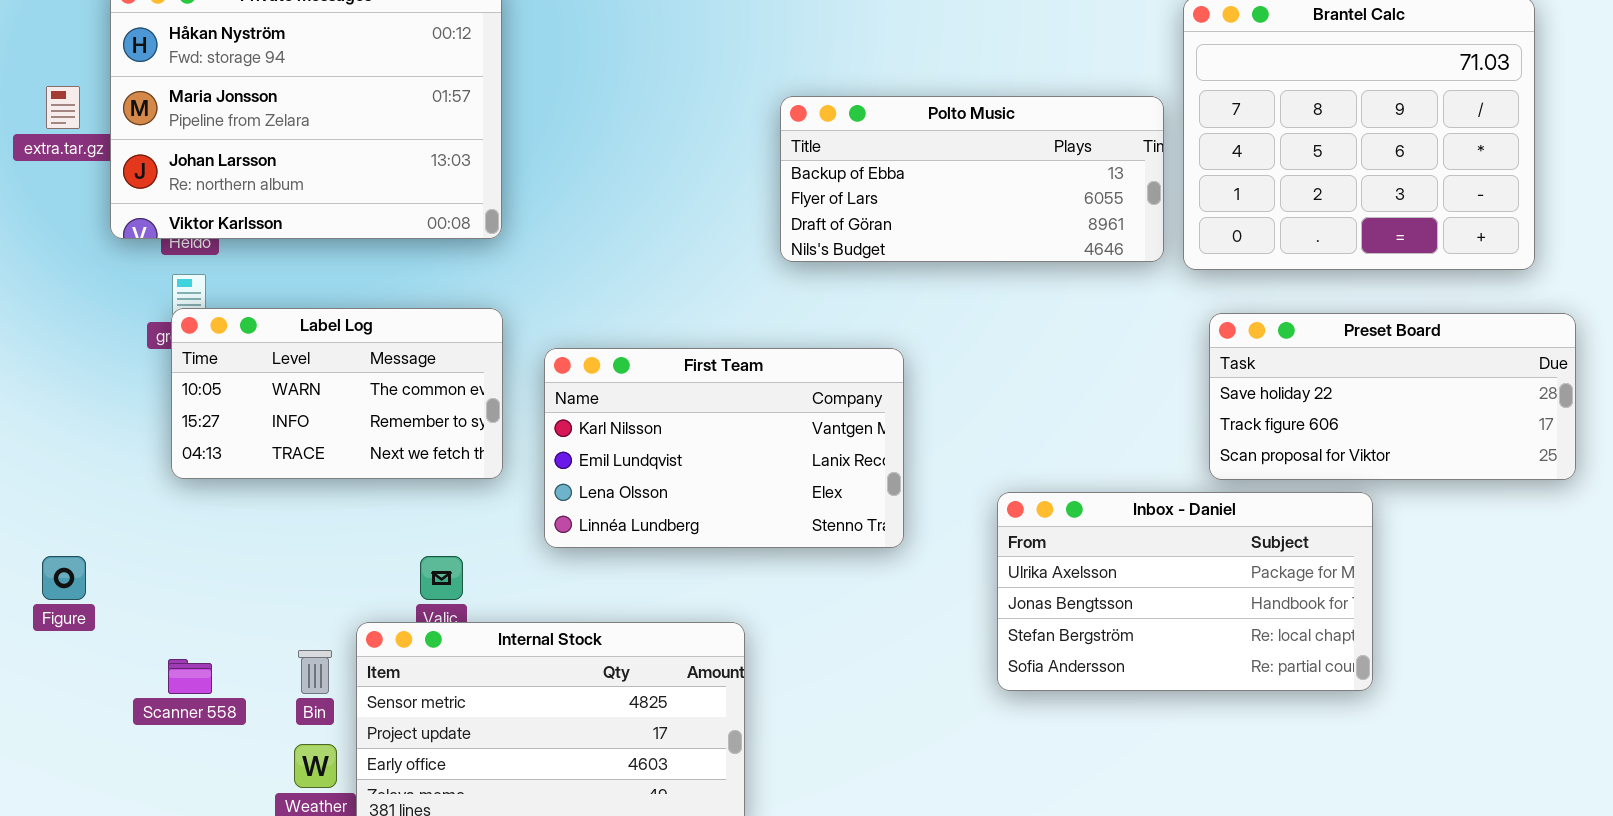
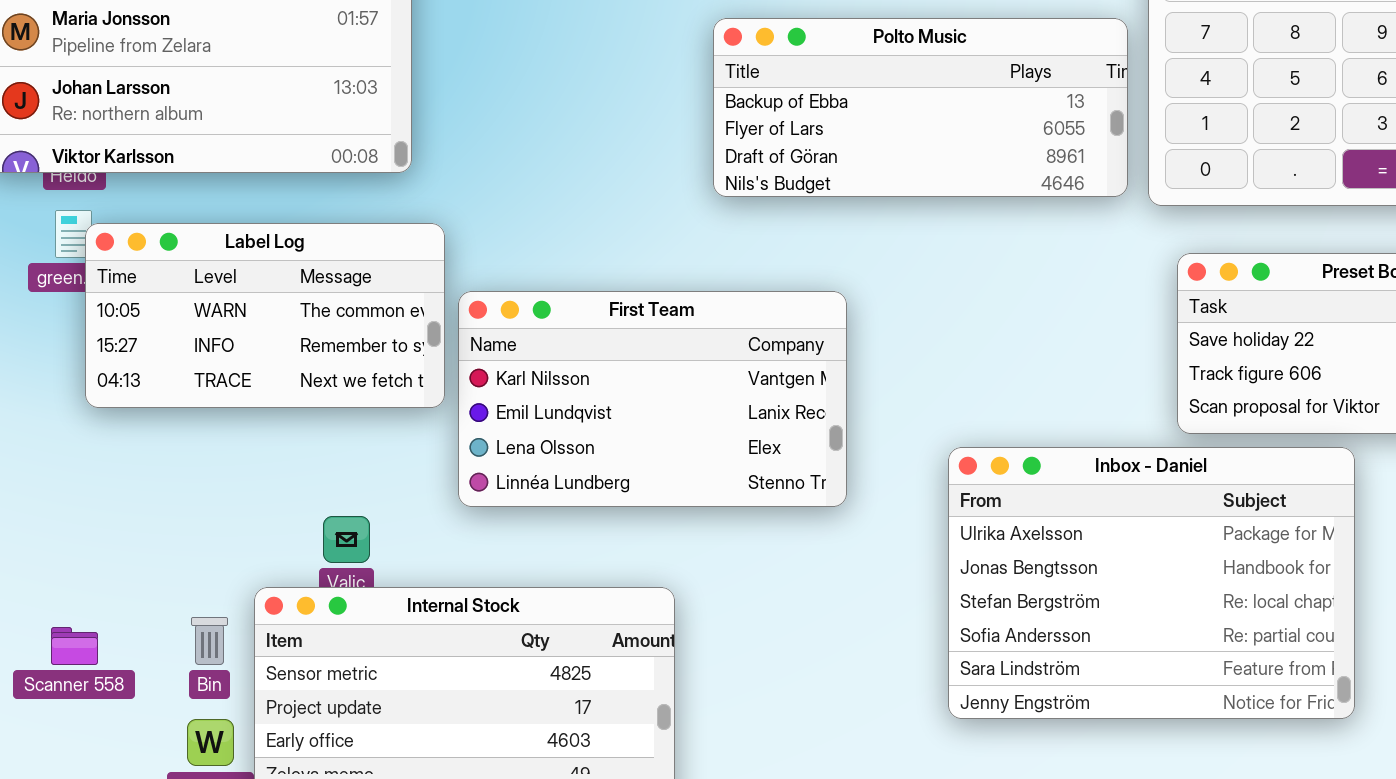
Label Log: [171,308,503,479] -> [85,223,445,408], moved
Inbox - Daniel: [997,492,1373,691] -> [948,447,1355,719], resized

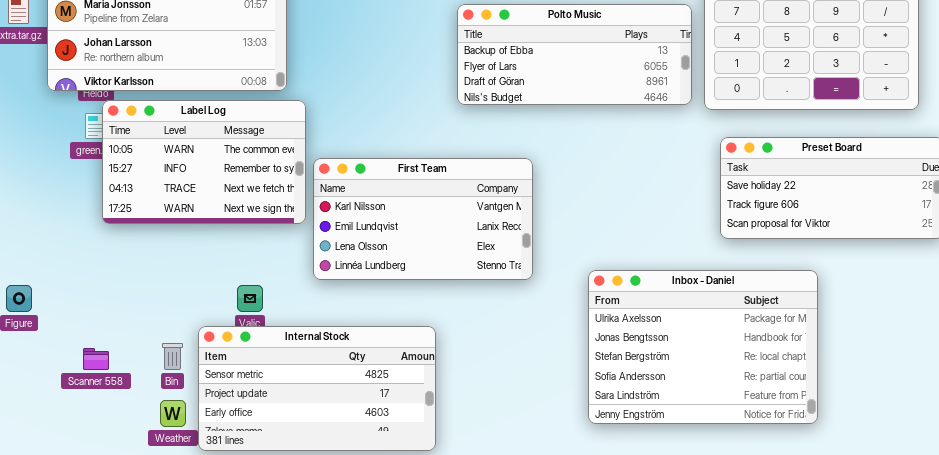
Label Log: [85,223,445,408] -> [102,100,306,224], resized
Inbox - Daniel: [948,447,1355,719] -> [588,270,818,424], moved

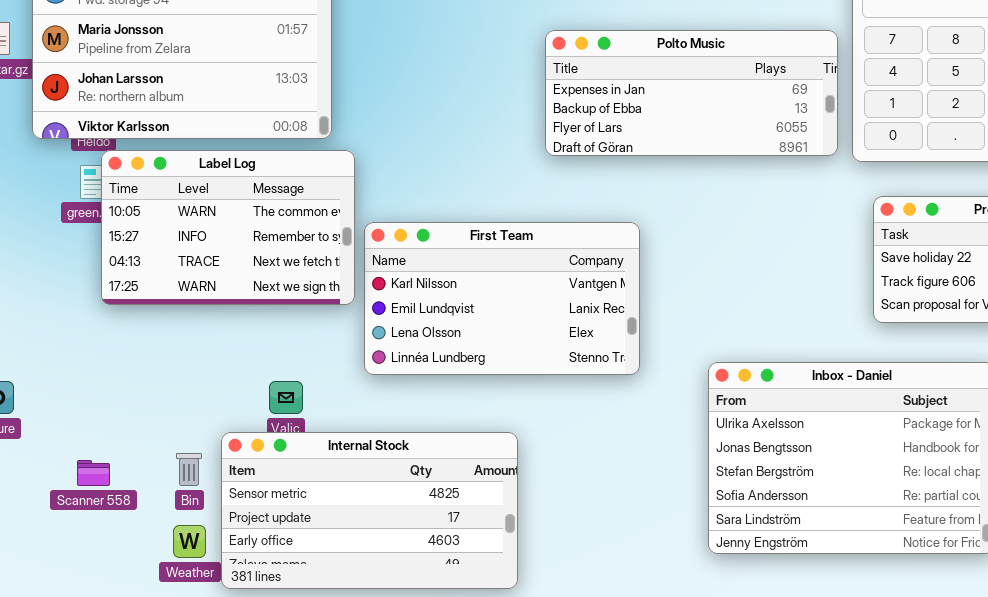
Polto Music: [457,4,692,105] -> [545,30,838,156], scrolled up 1 row

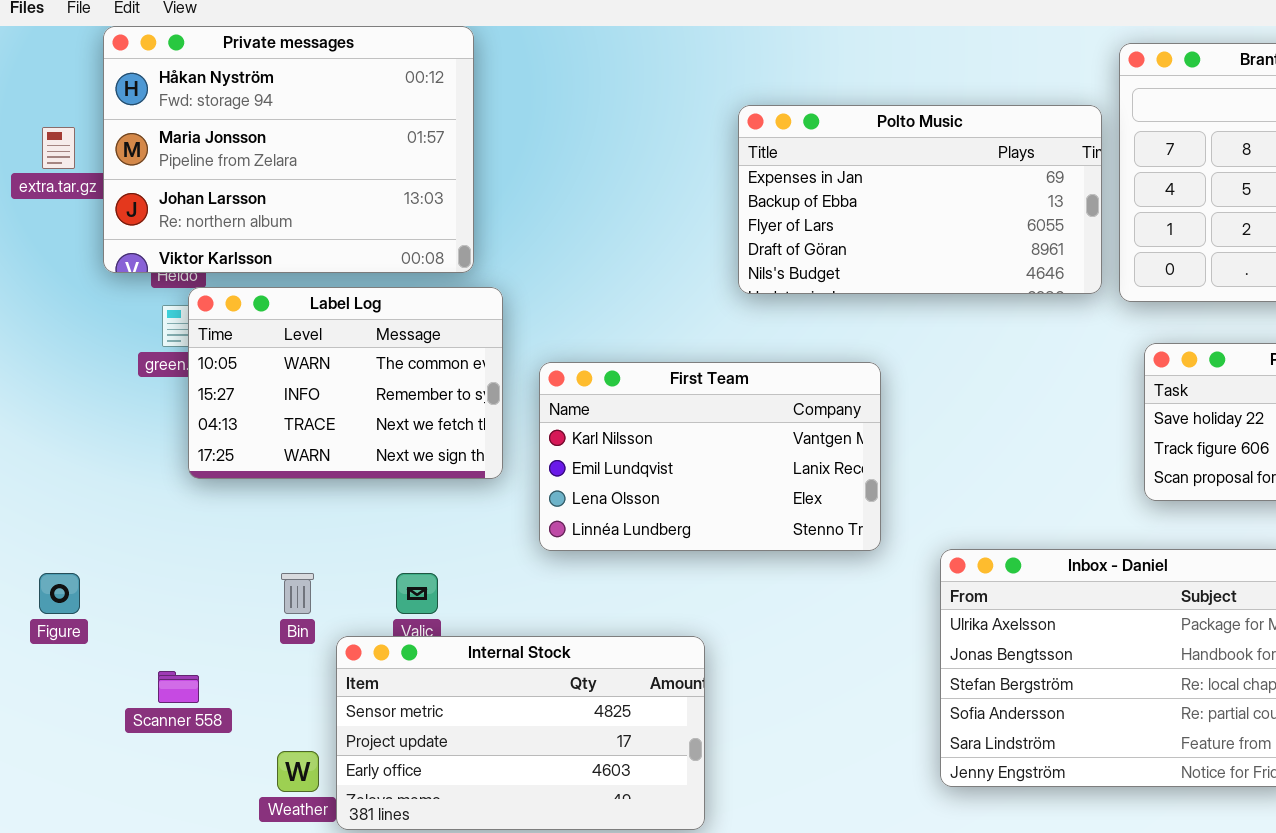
Polto Music: [545,30,838,156] -> [738,105,1102,294], resized
First Team: [364,222,640,375] -> [539,362,881,551], moved
Bin: [176,453,202,486] -> [281,573,314,614], moved

